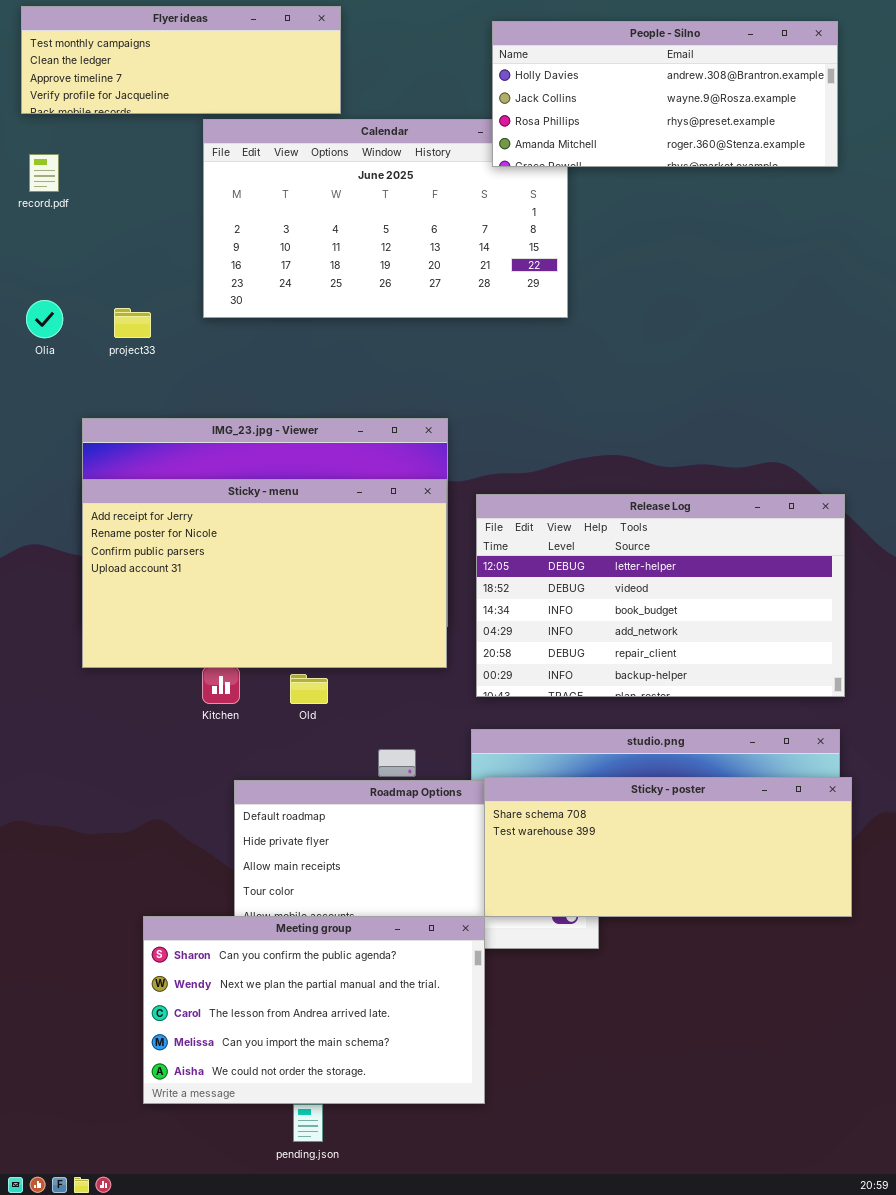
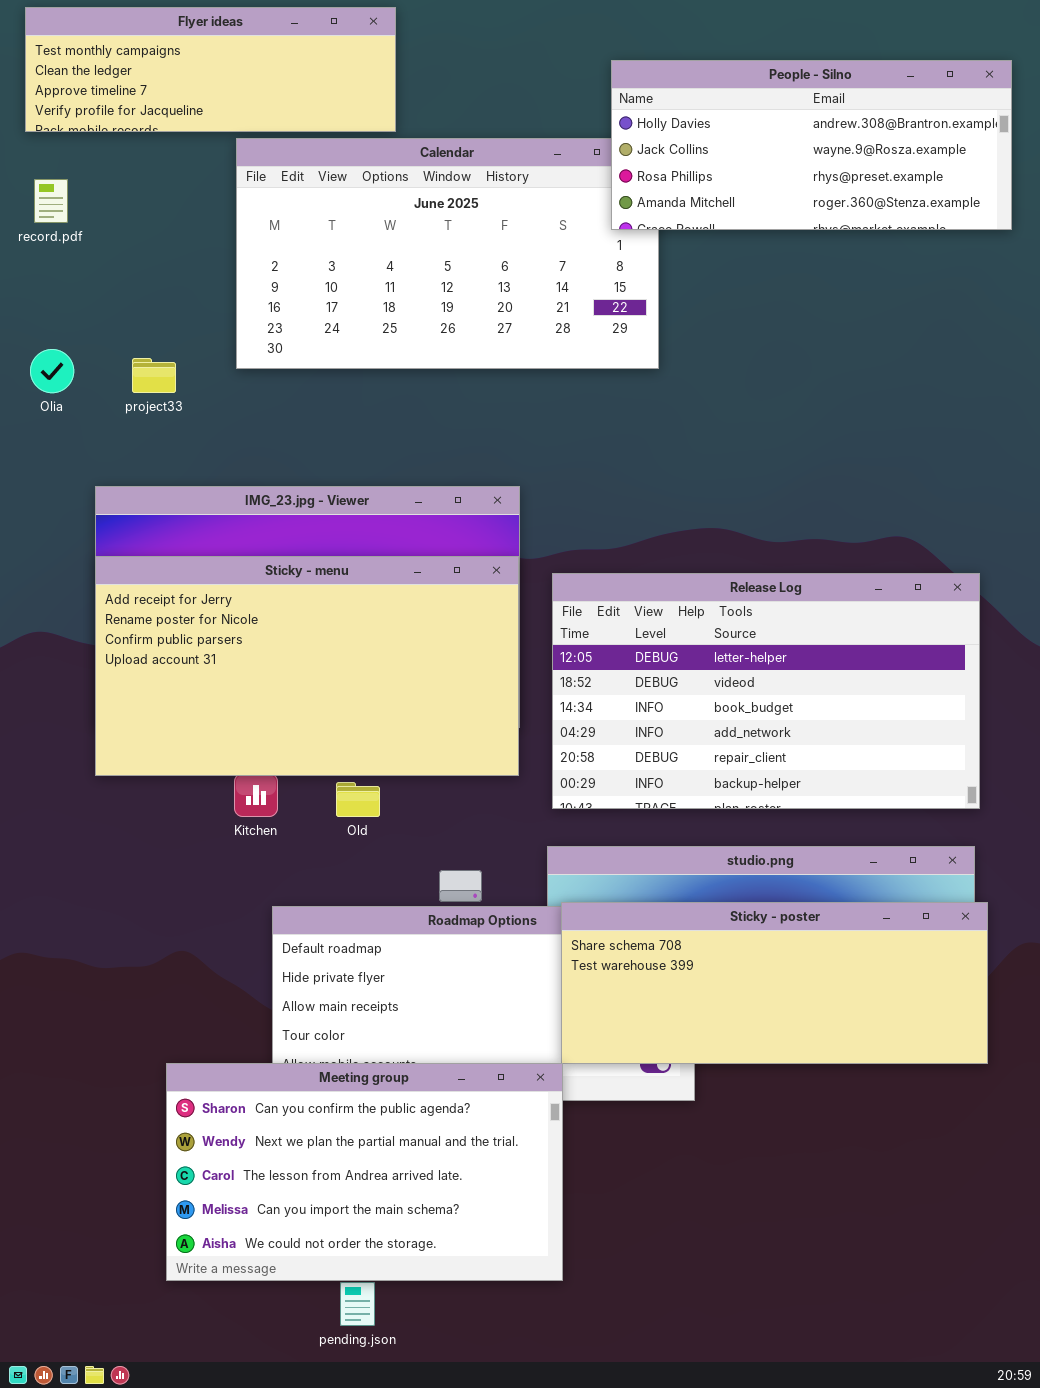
People - Silno: [492,21,838,167] -> [611,60,1012,230], moved

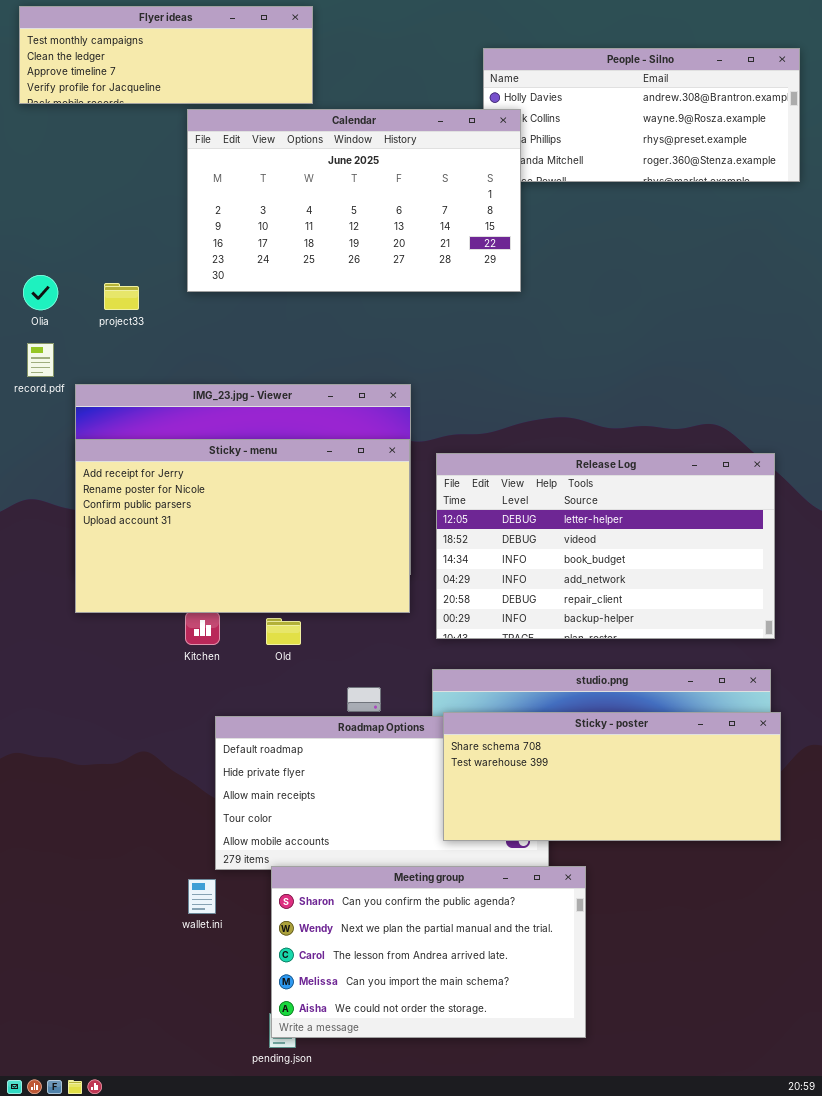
Calendar: [236,138,659,369] -> [187,109,521,292], raised
record.pdf: [34,179,68,223] -> [27,343,54,377], moved
Meeting group: [166,1063,563,1281] -> [271,866,586,1038], moved

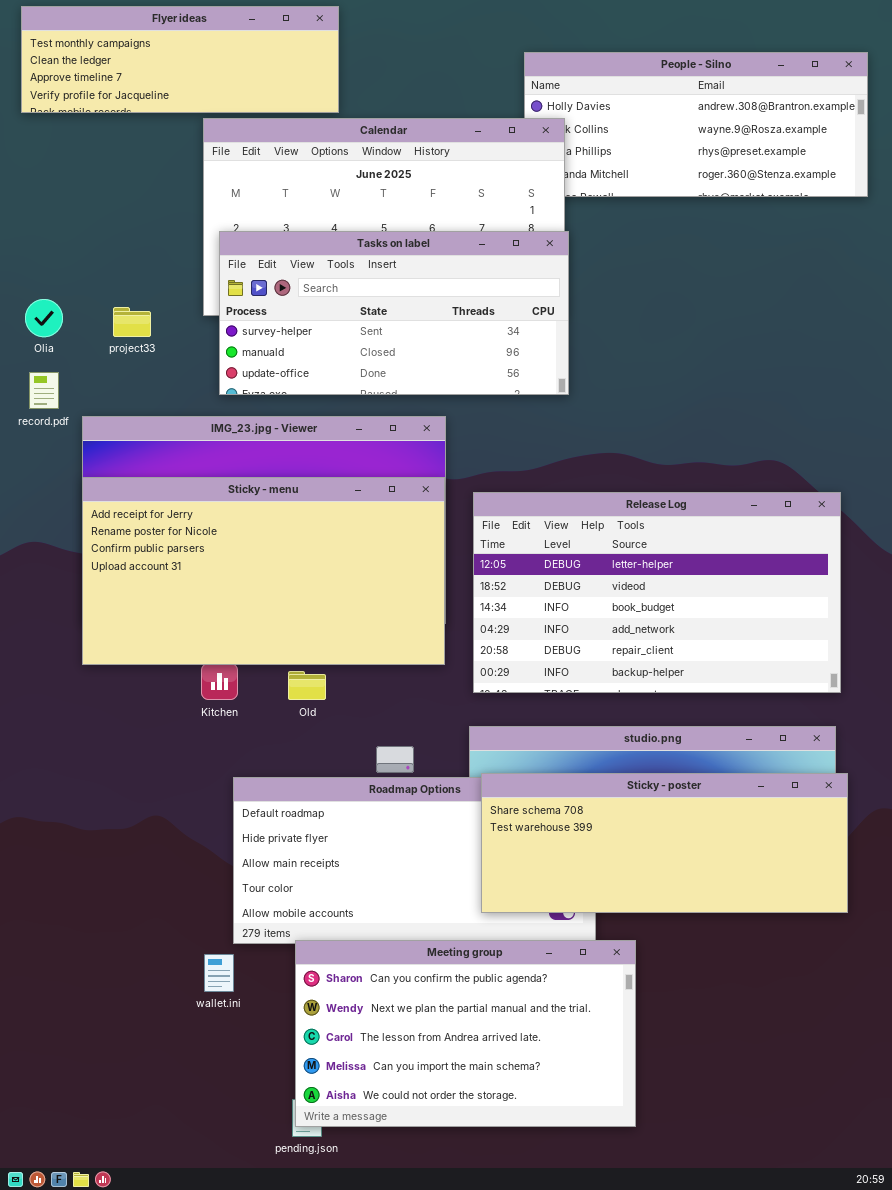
Tasks on label: none -> [219,231,569,395], opened

